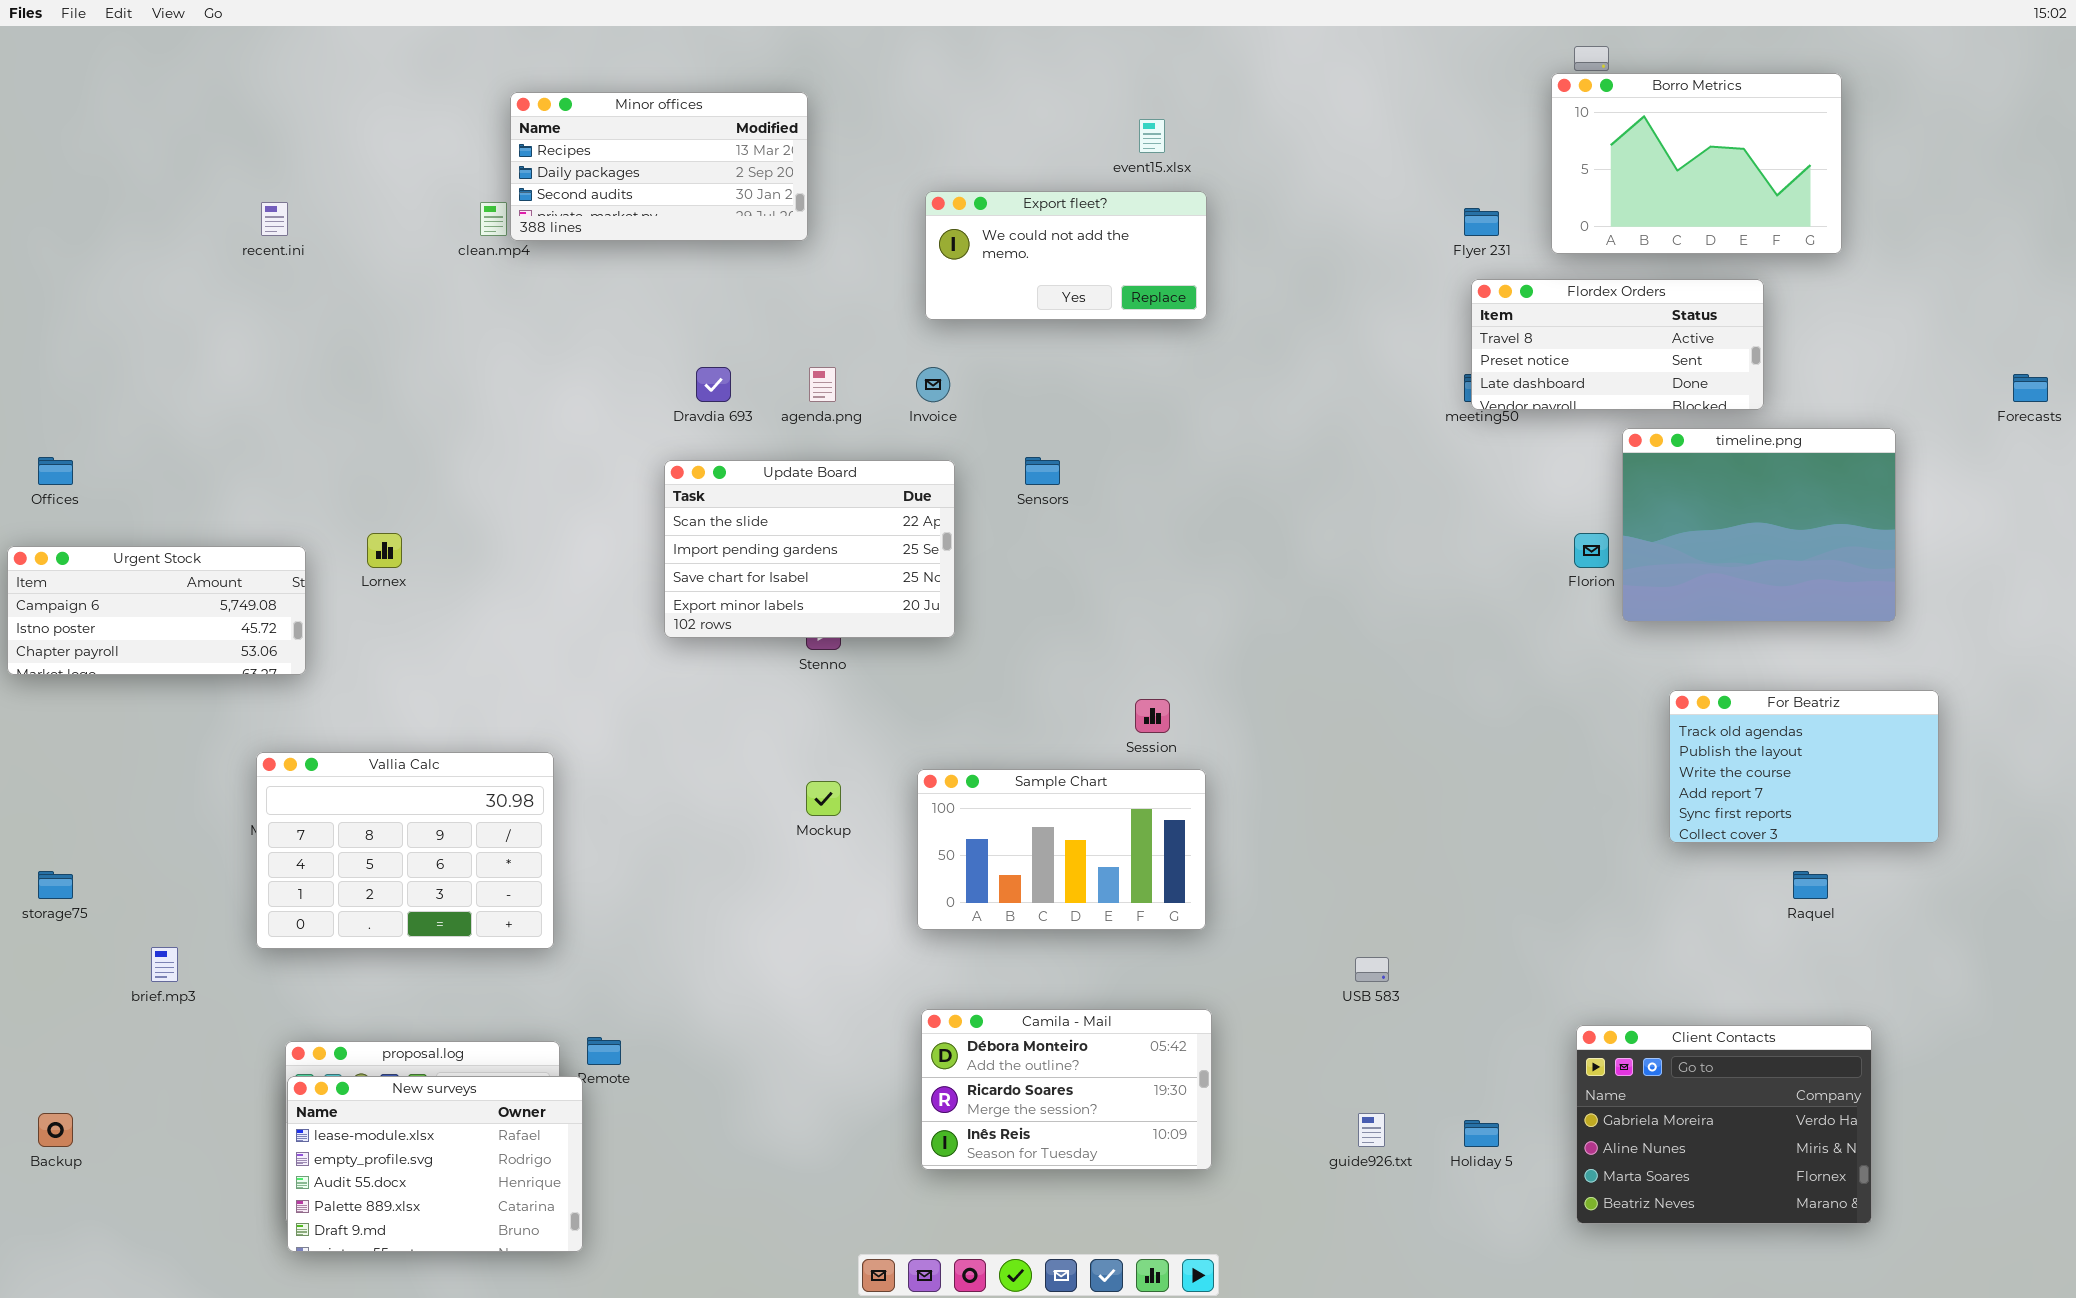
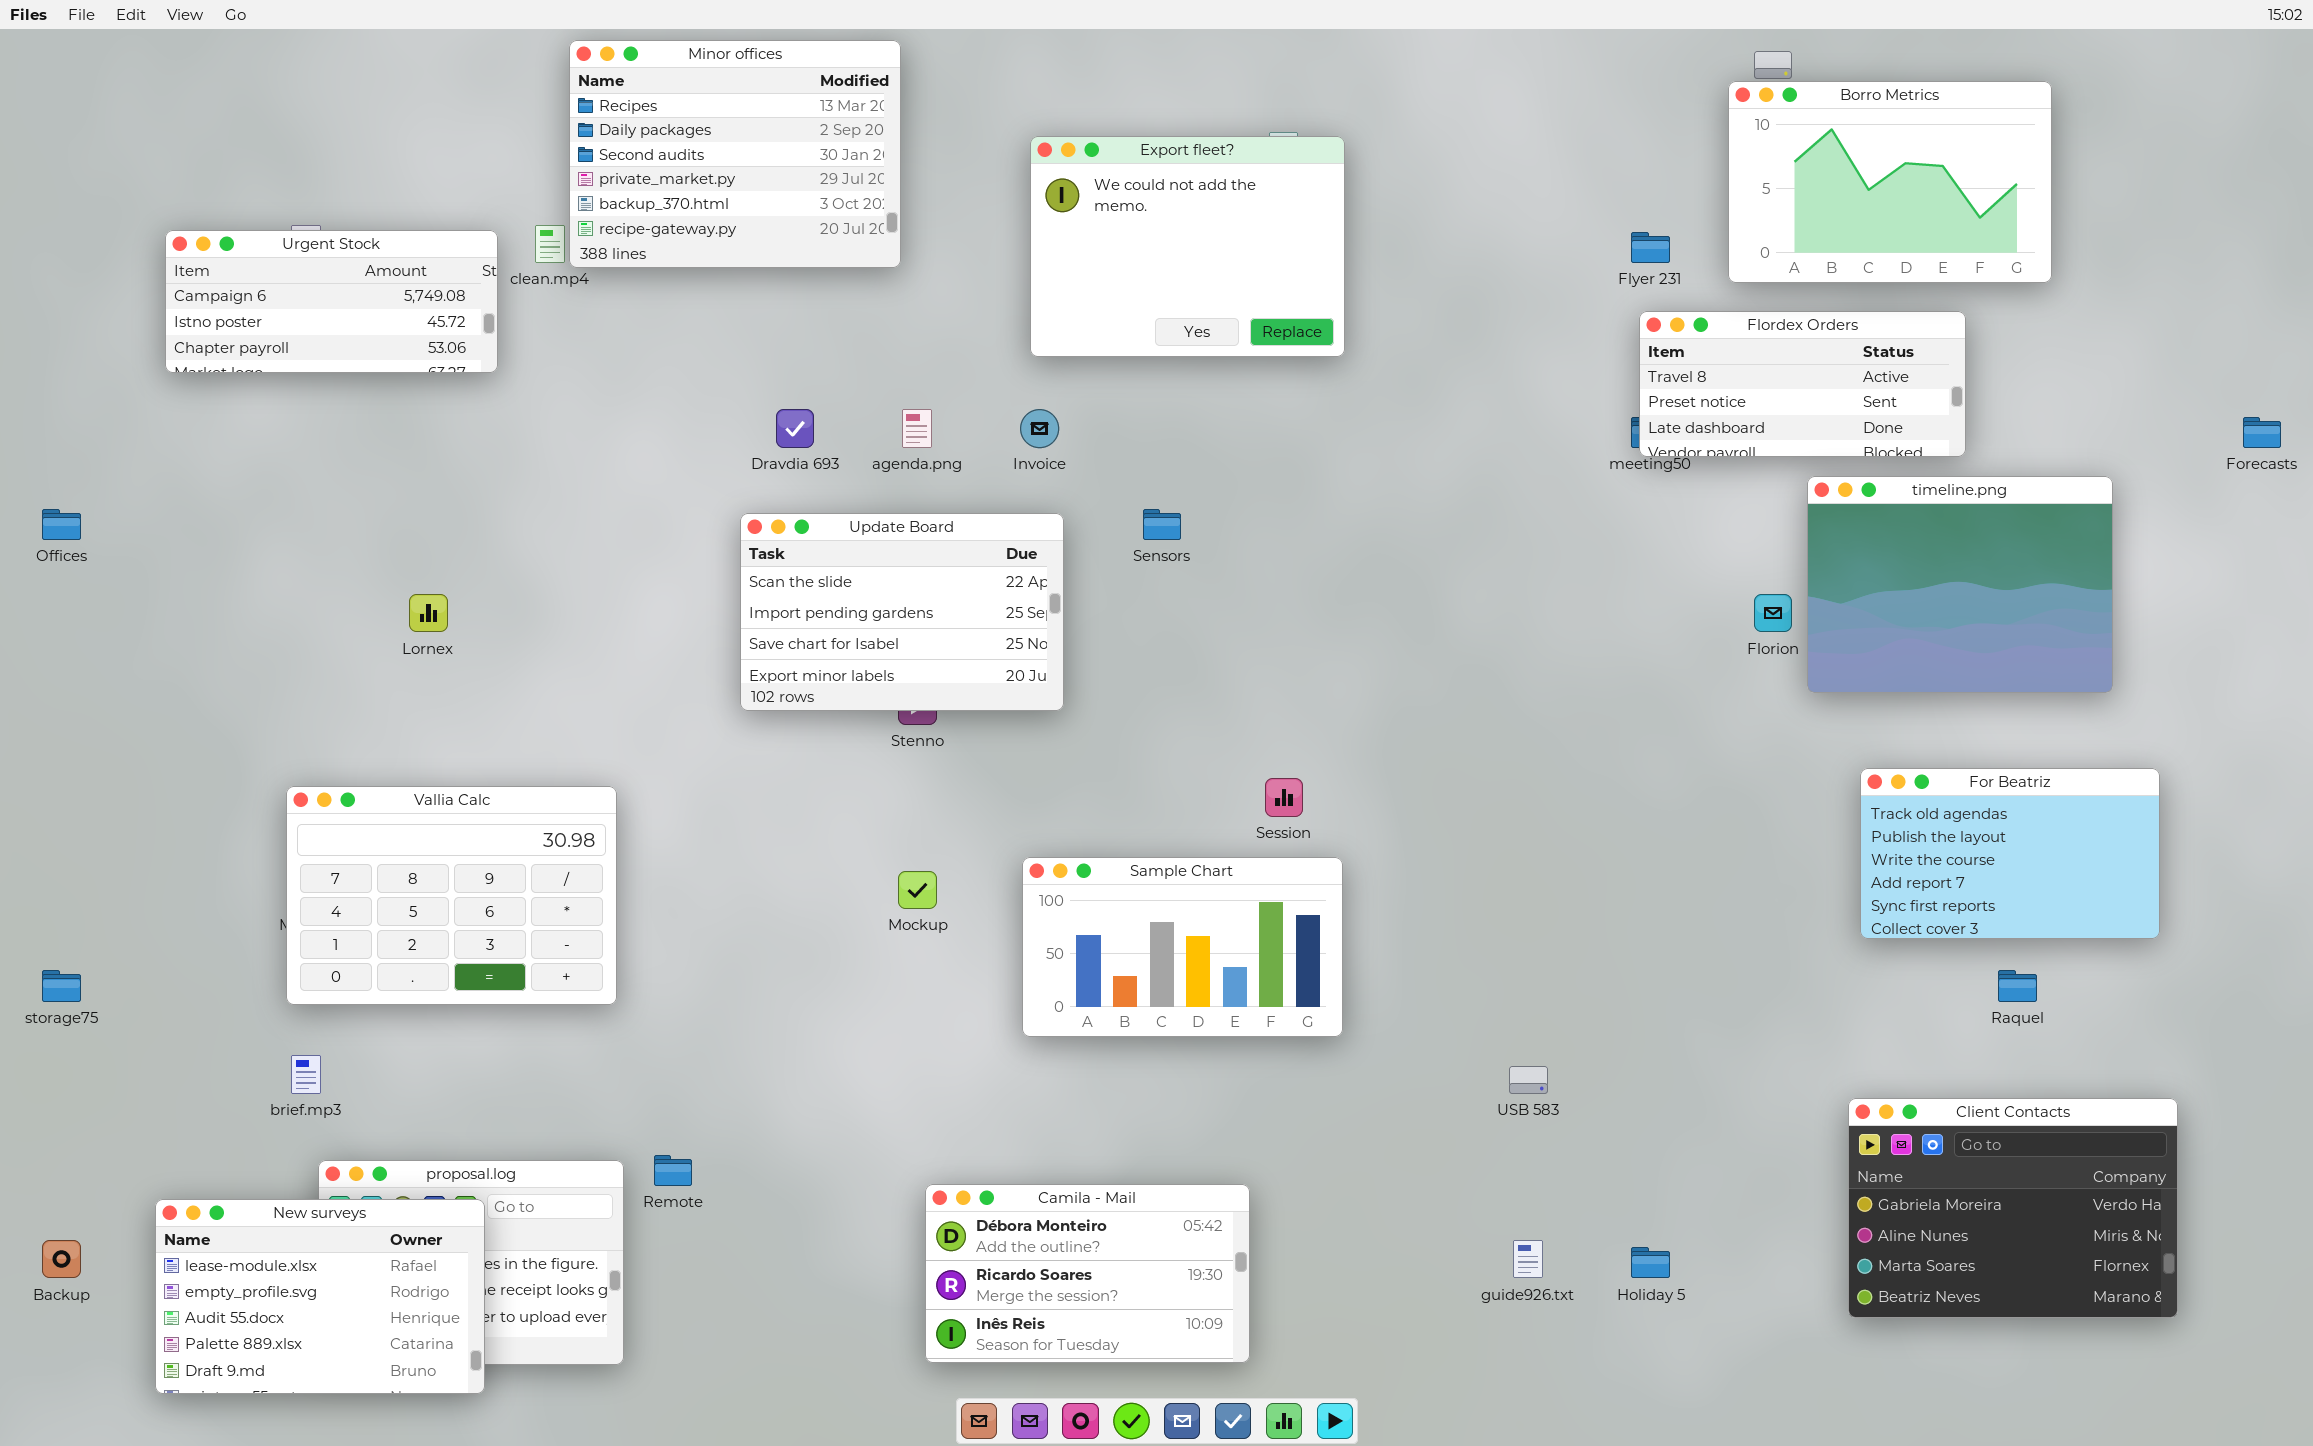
Minor offices: [510,92,808,241] -> [569,40,901,268], resized
Export fleet?: [925,191,1207,320] -> [1030,136,1345,357], resized
Urgent Stock: [7,546,306,675] -> [165,230,498,373], moved
Vallia Calc: [256,752,554,949] -> [286,786,617,1005], moved
brief.mp3: [151,947,178,982] -> [291,1055,321,1094], moved
Camila - Mail: [921,1009,1212,1170] -> [925,1184,1250,1363], moved
Client Contacts: [1576,1025,1872,1224] -> [1848,1098,2178,1318], moved
New surveys: [287,1076,583,1252] -> [155,1199,485,1394], moved

